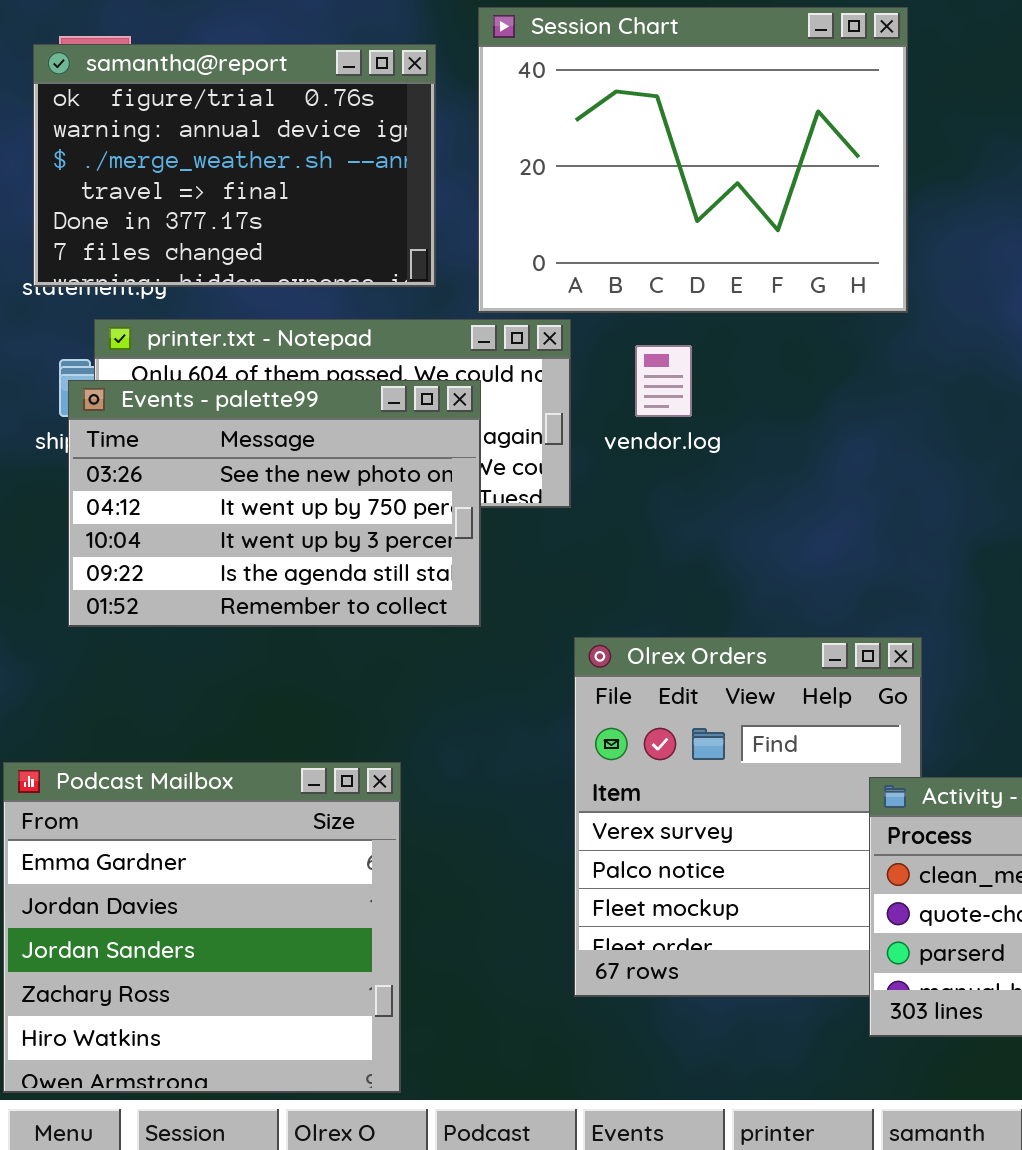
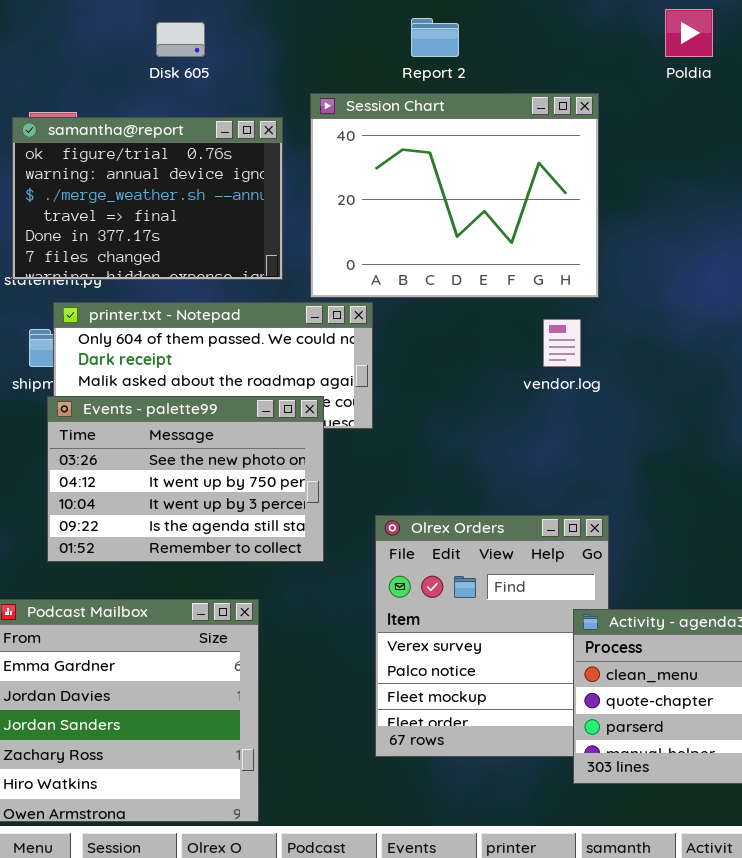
vendor.log: [635,345,692,417] -> [543,319,581,367], moved
Events - palette99: [68,380,481,627] -> [47,396,324,562], moved

